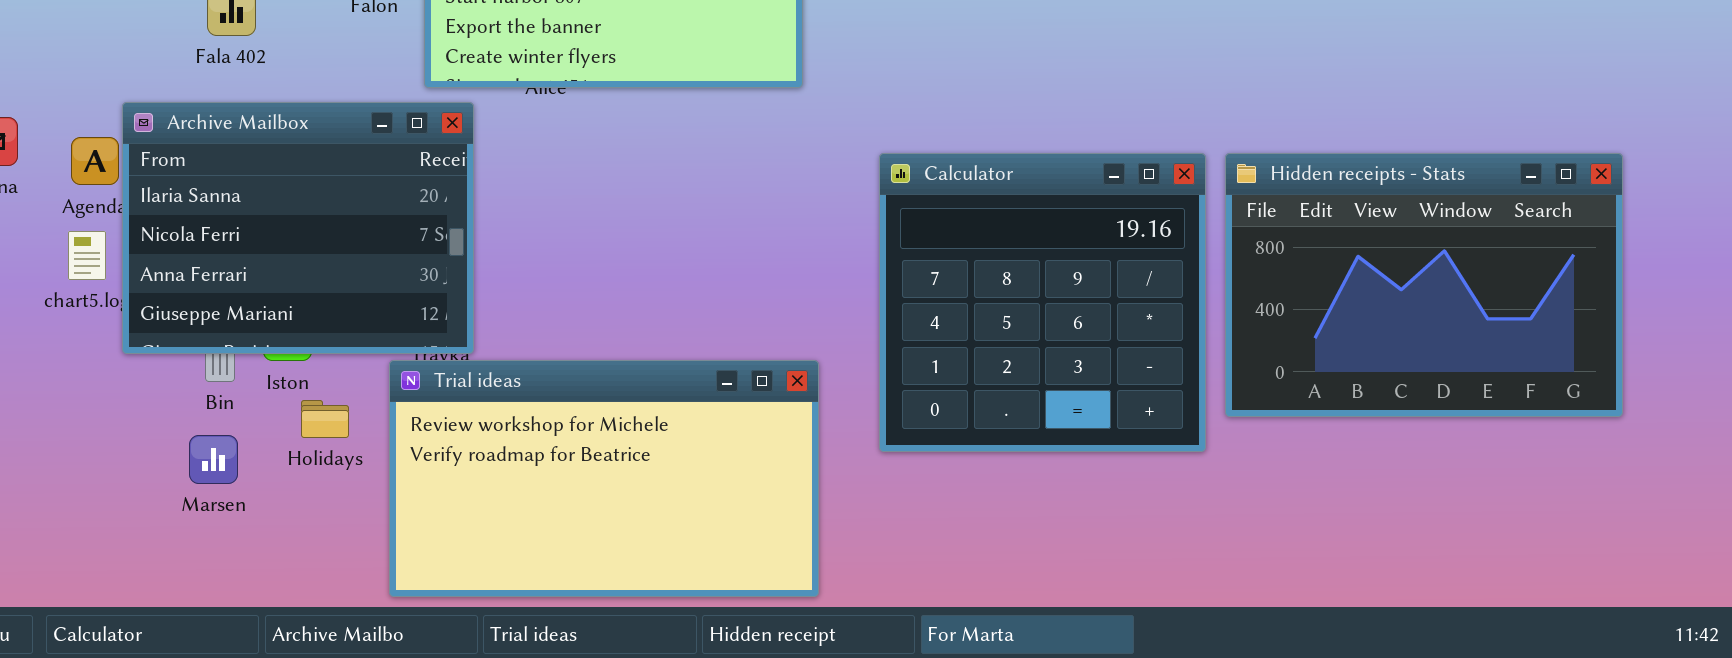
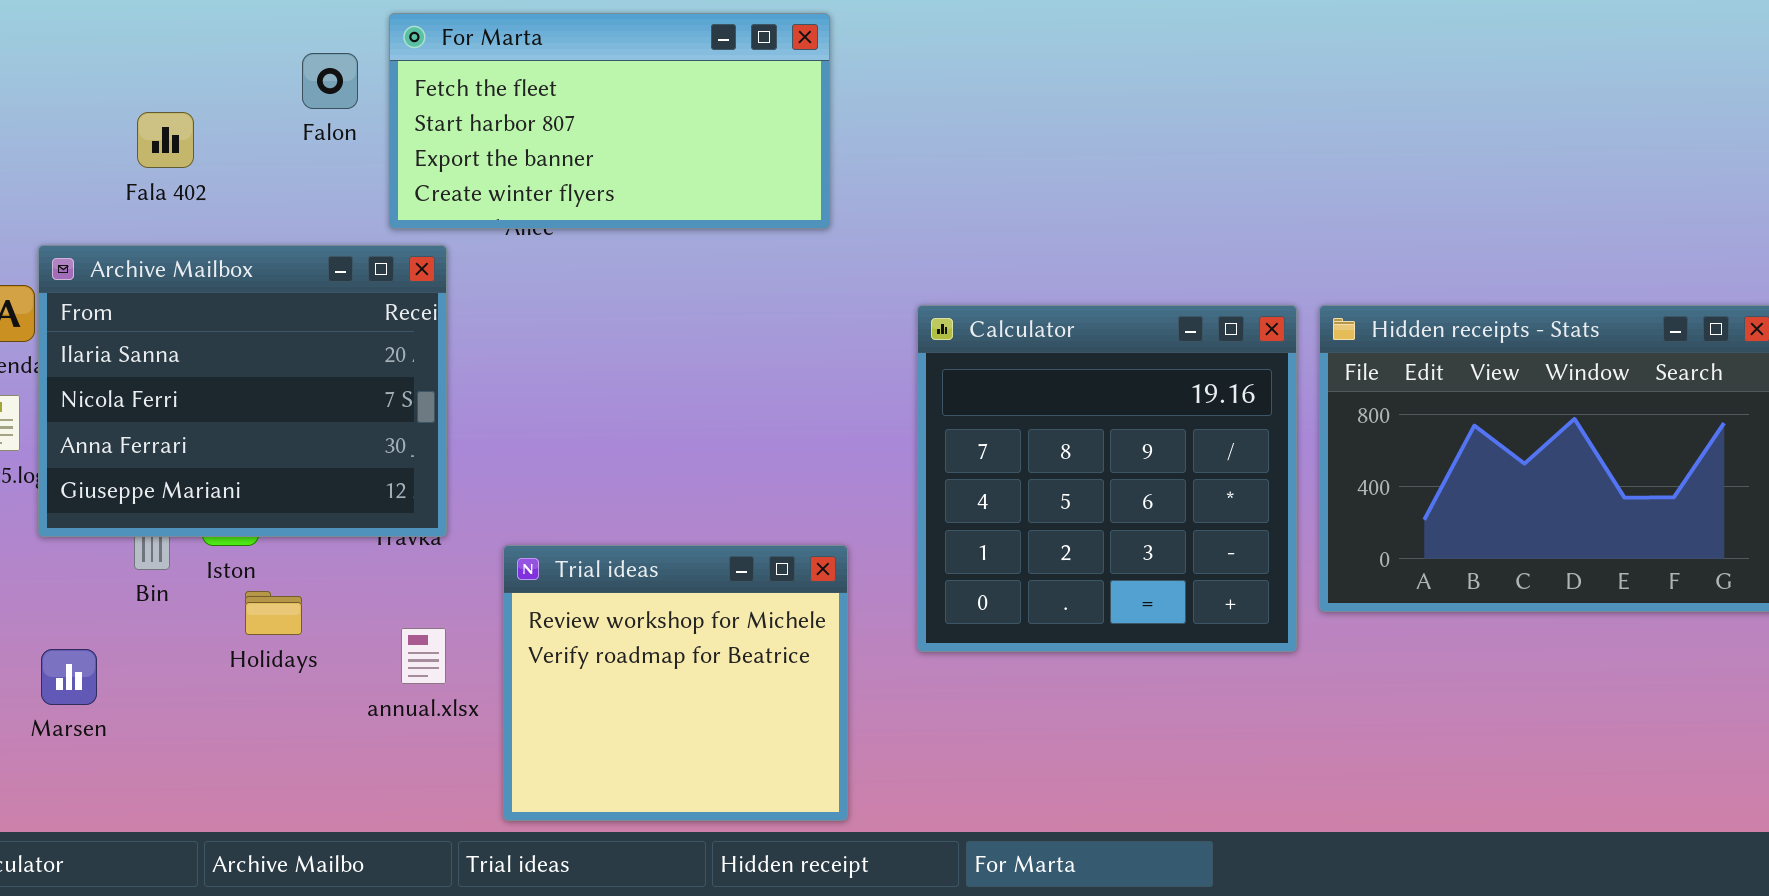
Trial ideas: [389,360,819,597] -> [503,545,848,821], resized
Marsen: [189,435,238,484] -> [41,649,97,705], moved

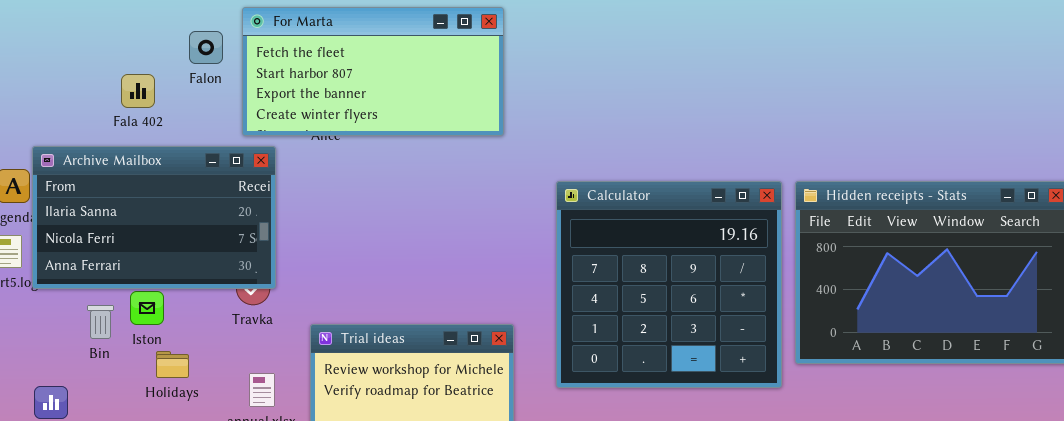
Fala 402: [137,112,194,168] -> [121,74,155,108], moved
Archive Mailbox: [38,245,447,537] -> [32,146,276,289], resized

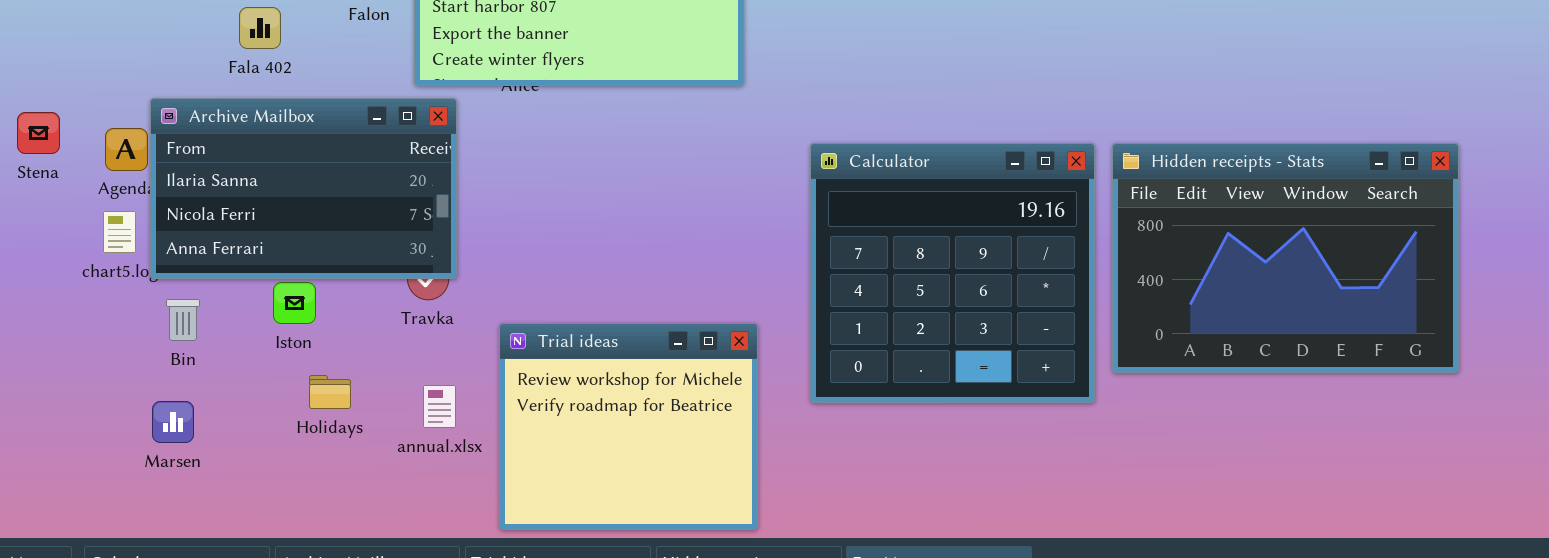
Fala 402: [121,74,155,108] -> [239,7,281,49], moved
Bin: [87,305,114,339] -> [166,299,200,341], moved
Holidays: [156,351,189,378] -> [309,375,351,409], moved

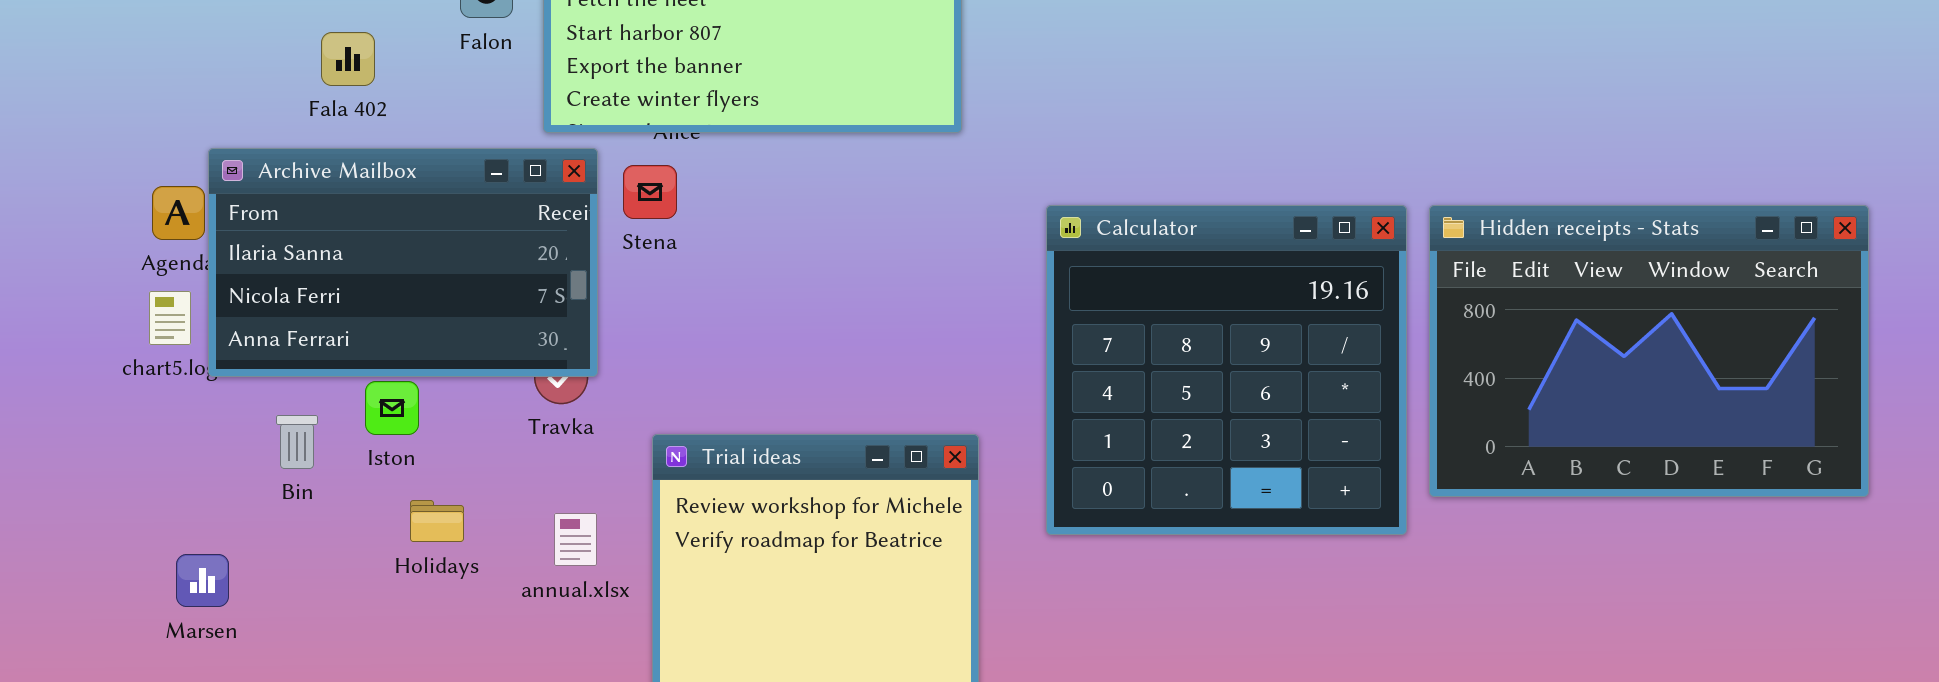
Stena: [17,112,60,154] -> [623,165,677,219], moved
Bin: [166,299,200,341] -> [276,415,318,469], moved
Marsen: [152,401,194,443] -> [176,554,229,607], moved

